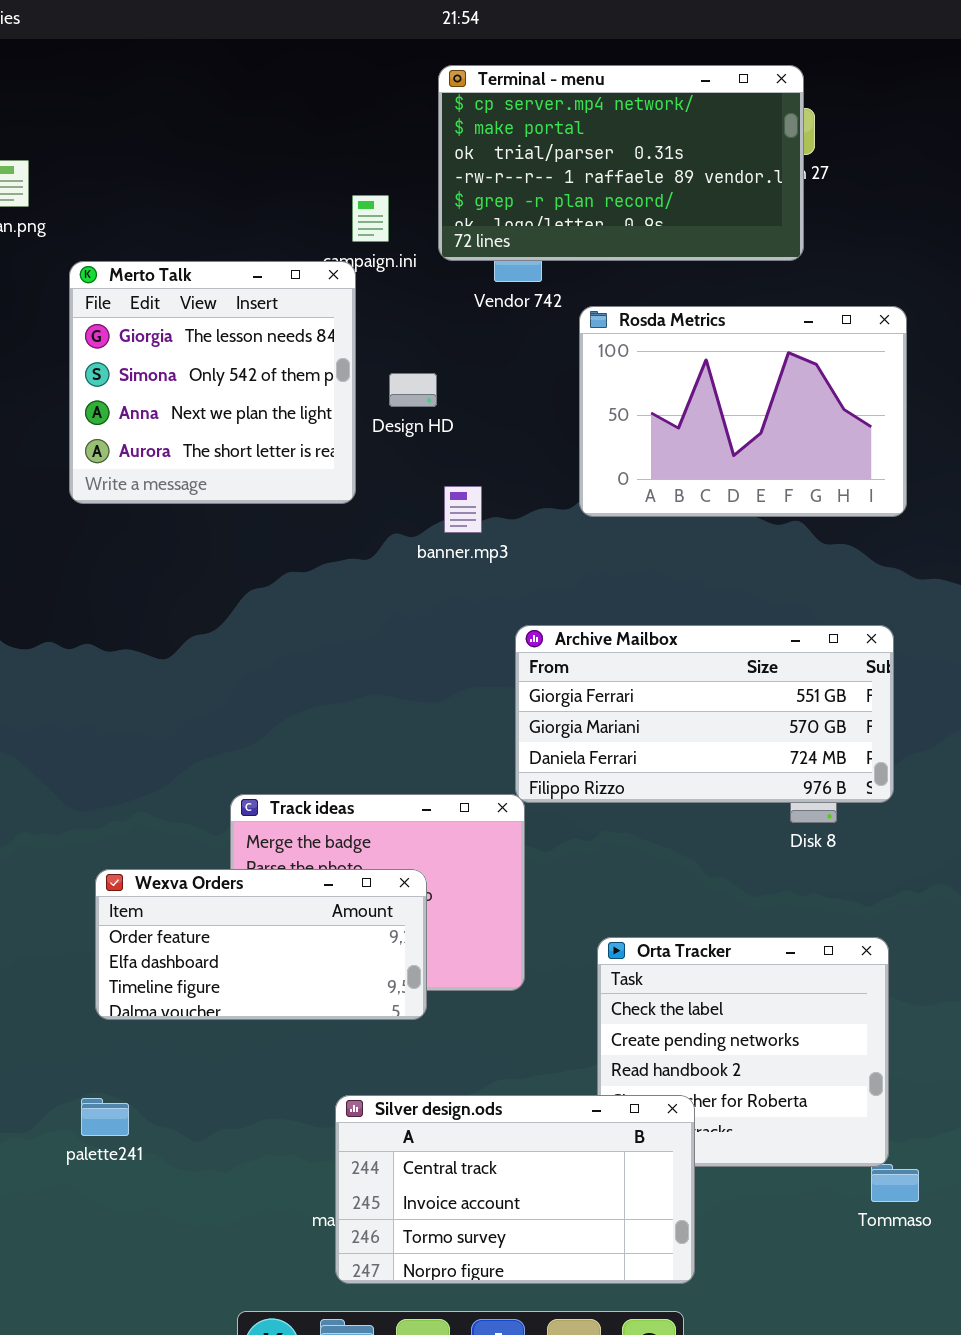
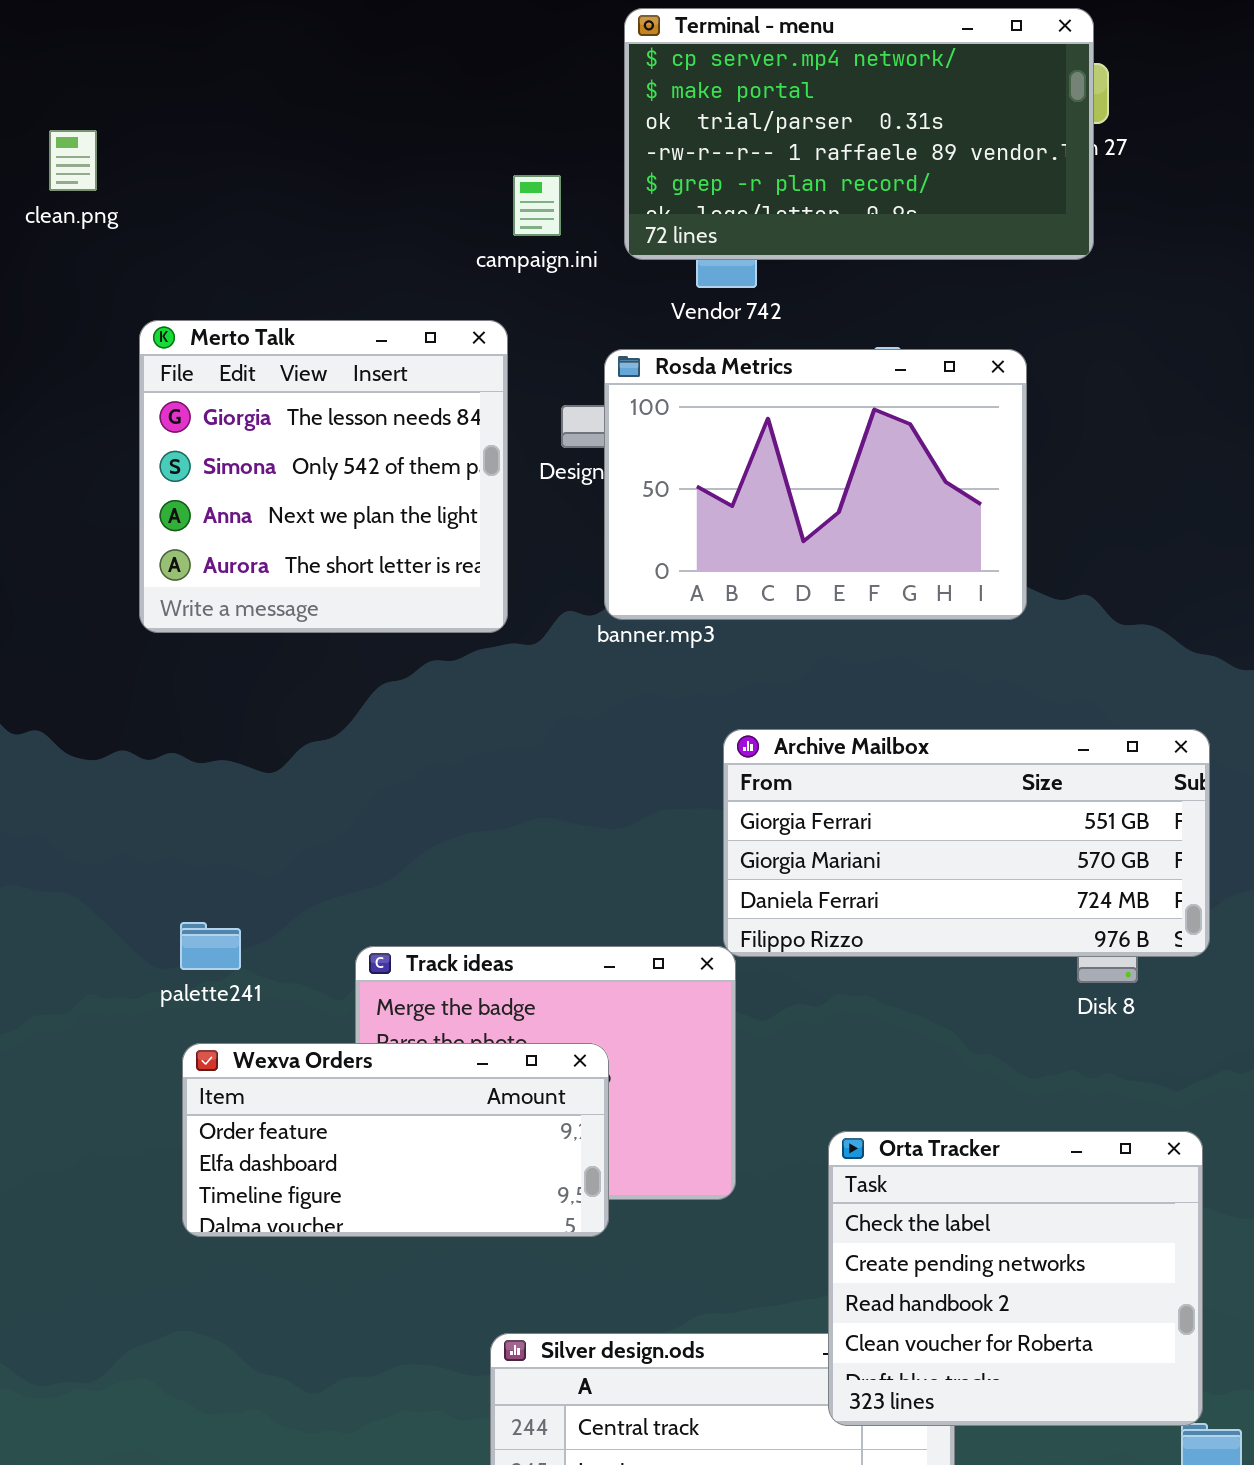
Merto Talk: [69,261,356,504] -> [139,320,508,633], moved
Rosda Metrics: [579,306,907,517] -> [604,349,1027,620], moved
Orta Tracker: [597,937,889,1167] -> [828,1131,1203,1426], raised
palette241: [81,1098,129,1136] -> [180,922,241,970], moved

